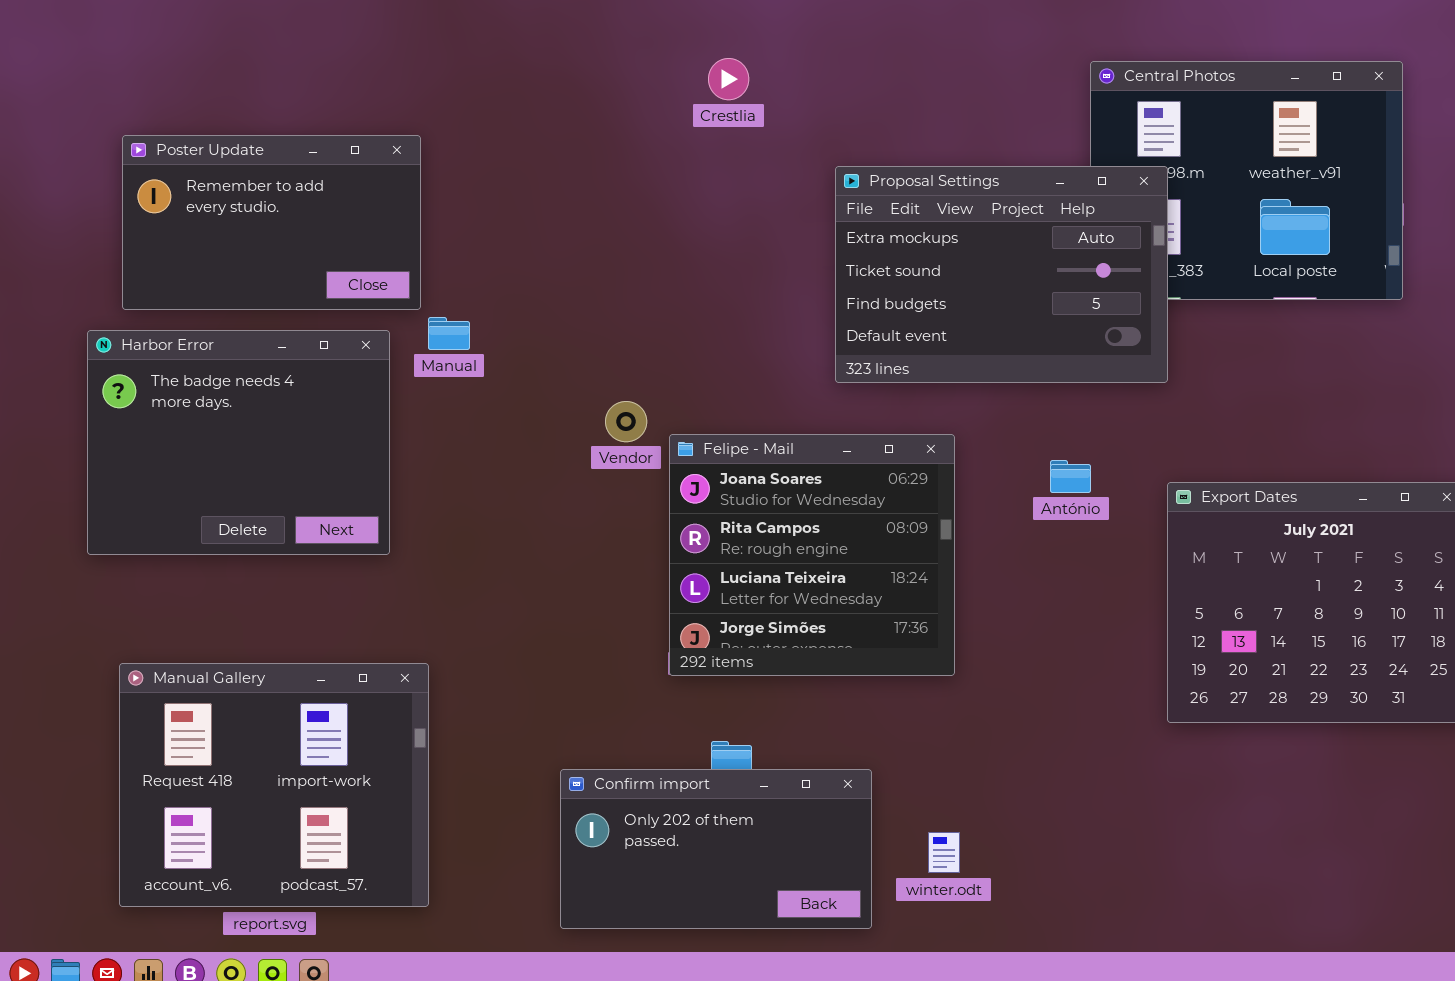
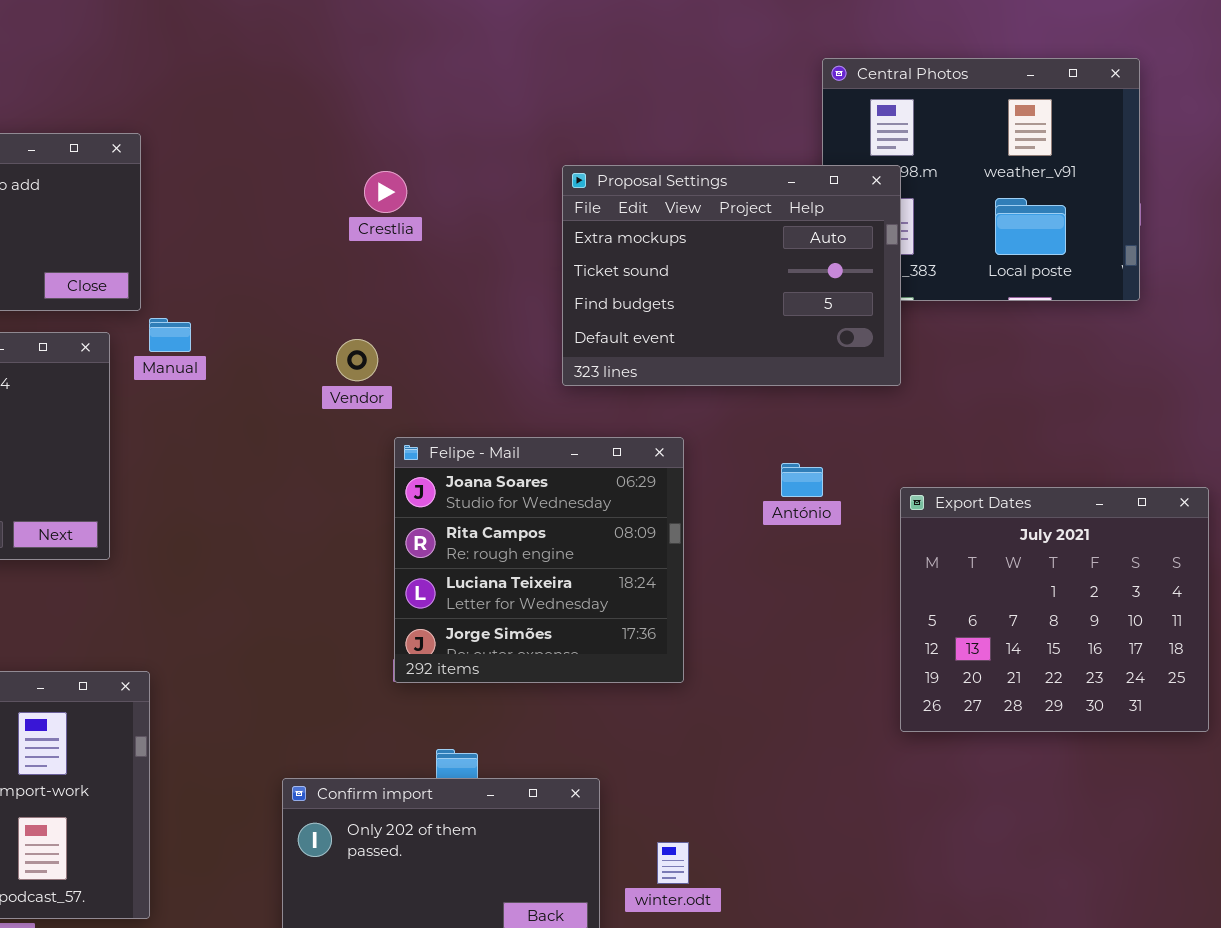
Crestlia: [708,58,749,100] -> [364,171,407,213], moved
Vendor: [605,401,647,442] -> [336,339,378,381], moved

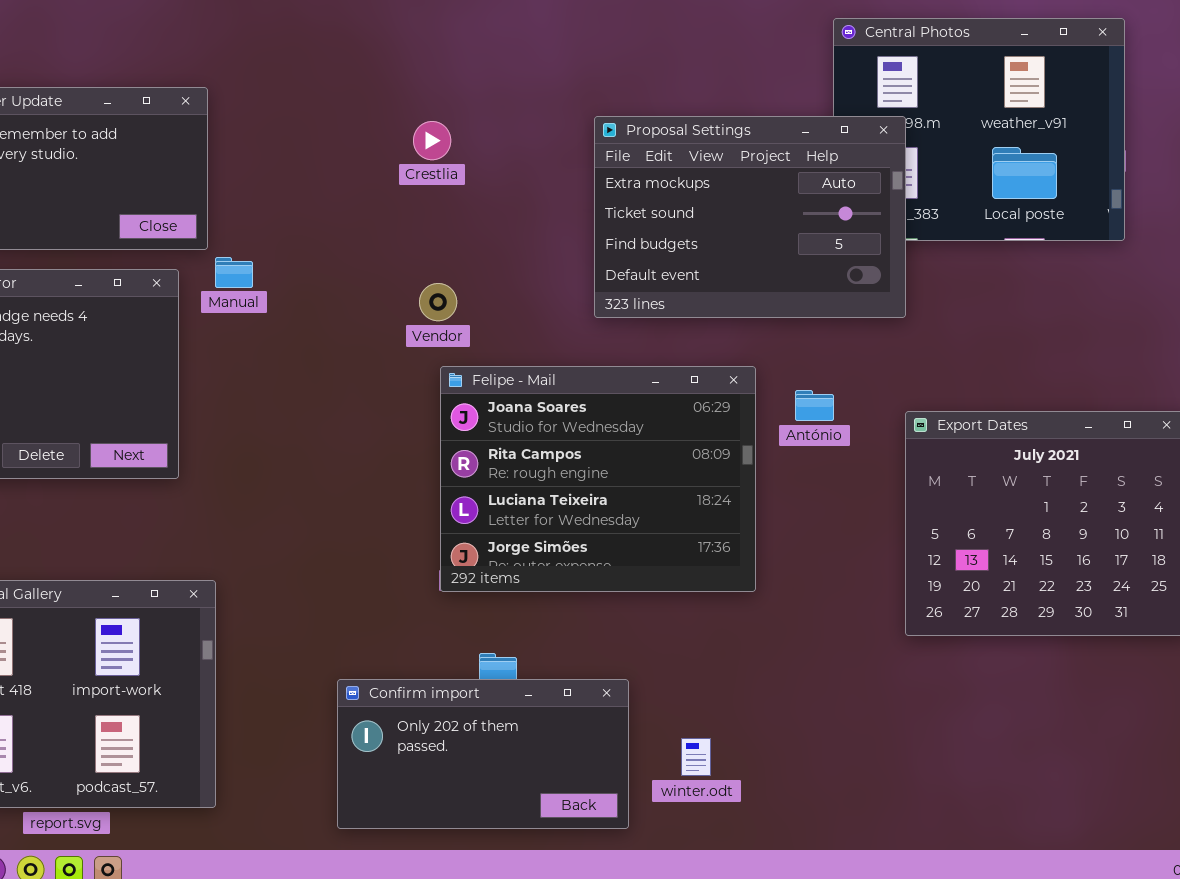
Vendor: [336,339,378,381] -> [419,283,457,321], moved
Felipe - Mail: [394,437,684,683] -> [440,366,756,592], resized

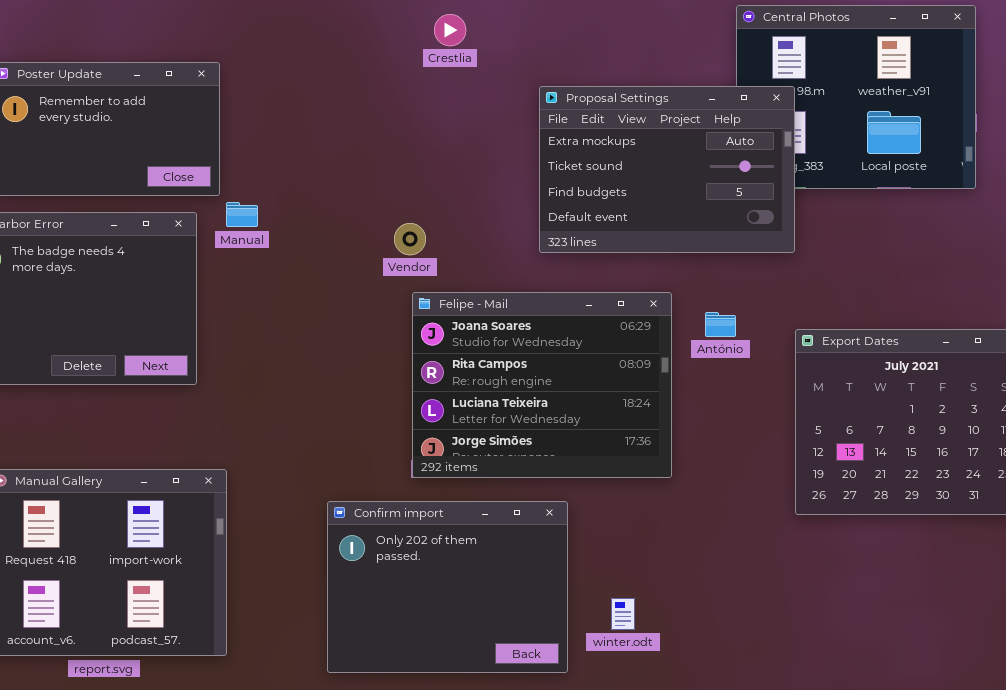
Crestlia: [413,121,451,160] -> [434,14,466,46], moved
Confirm import: [337,679,629,829] -> [327,501,568,673], resized

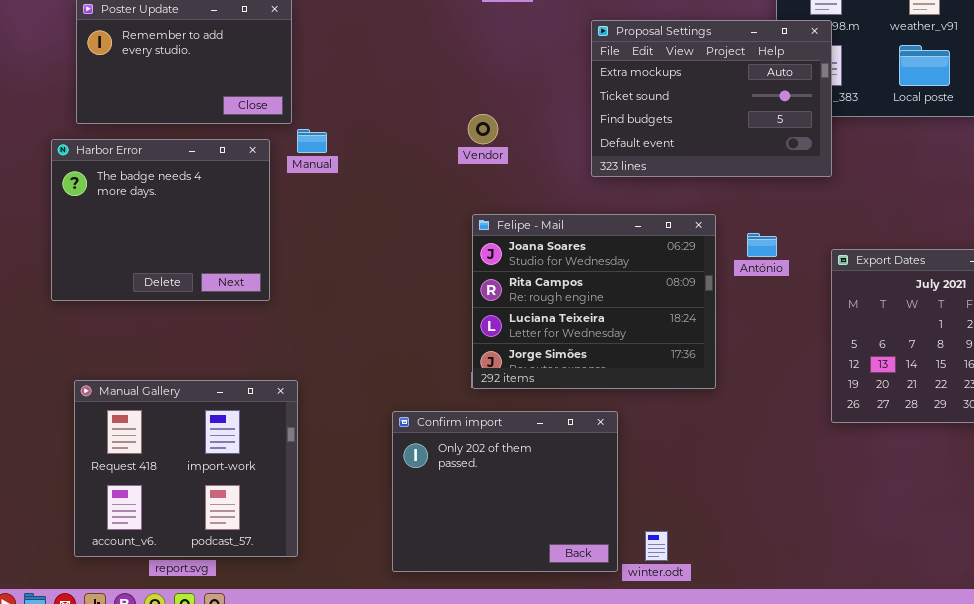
Vendor: [394,223,426,255] -> [468,114,498,144], moved
winter.odt: [611,598,635,630] -> [645,531,668,561], moved

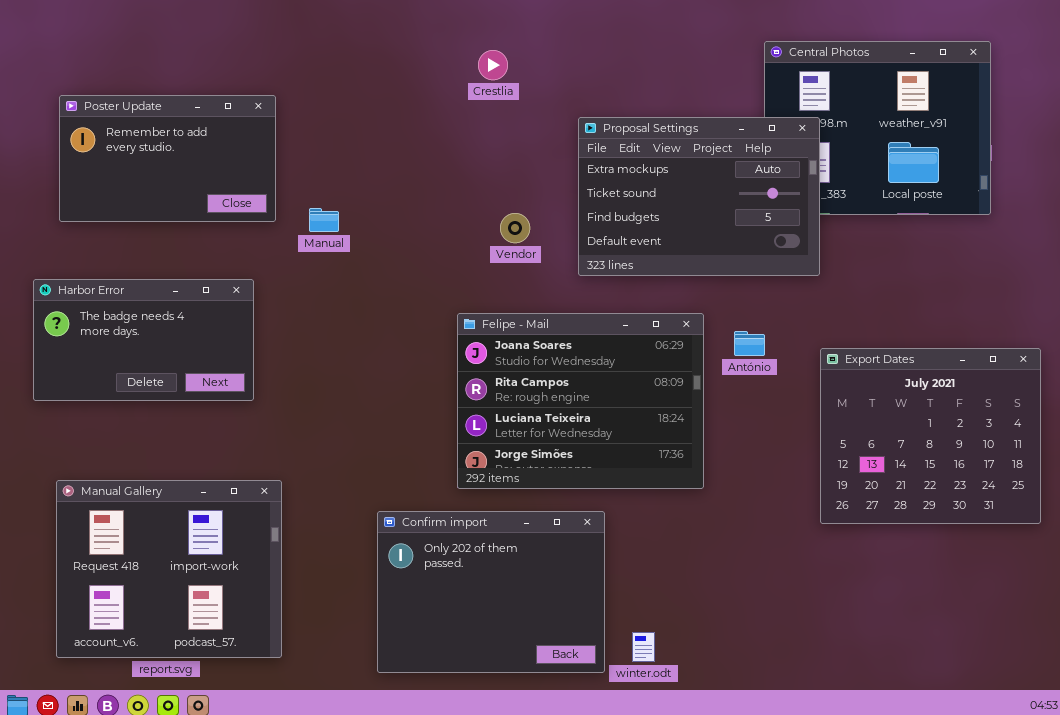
Vendor: [468,114,498,144] -> [500,213,530,243], moved
Manual: [297,129,327,153] -> [309,208,339,232], moved
Harbor Error: [51,139,270,301] -> [33,279,254,401], resized

